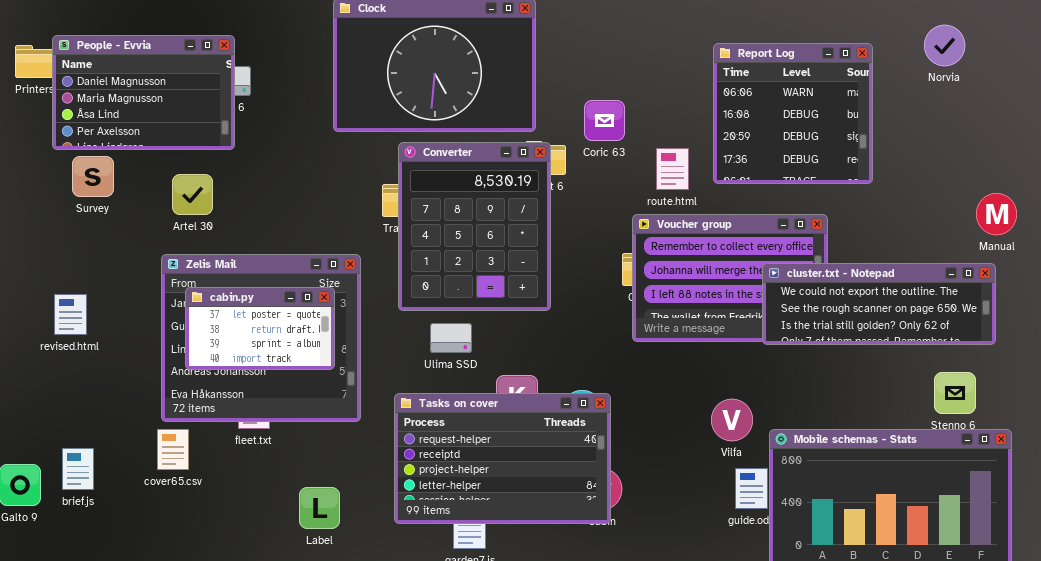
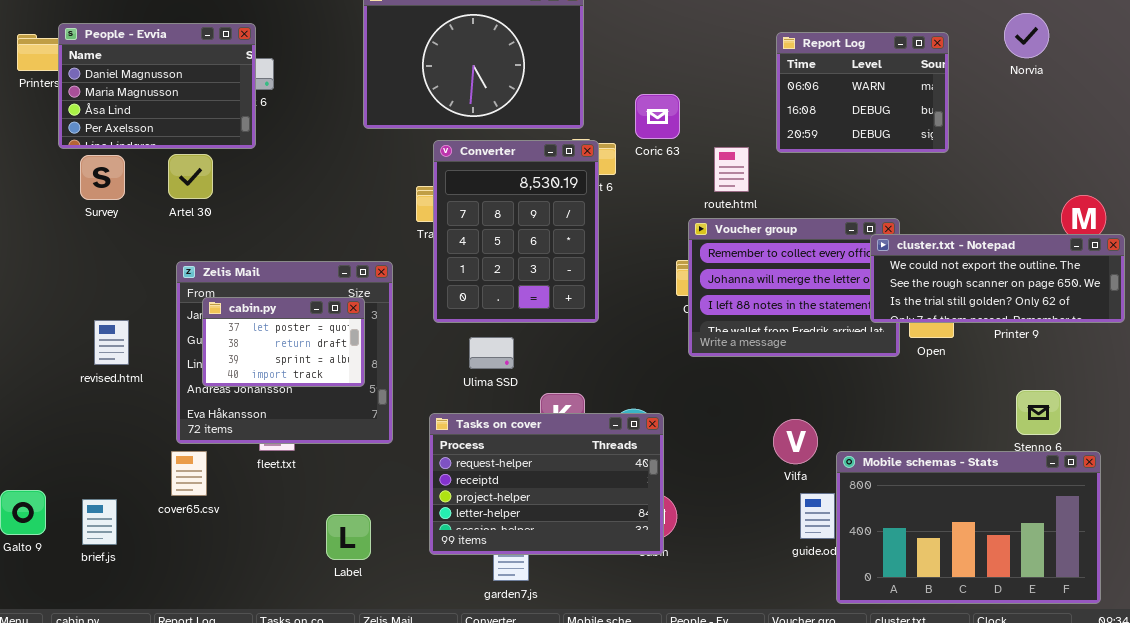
Report Log: [713,43,873,184] -> [776,32,949,153], resized
Artel 30: [172,174,213,215] -> [168,154,213,199], moved
cluster.txt - Notepad: [762,263,996,345] -> [870,234,1125,323], moved
revised.html: [54,294,87,335] -> [94,320,129,365], moved
brief.js: [62,448,94,490] -> [82,499,117,545], moved

